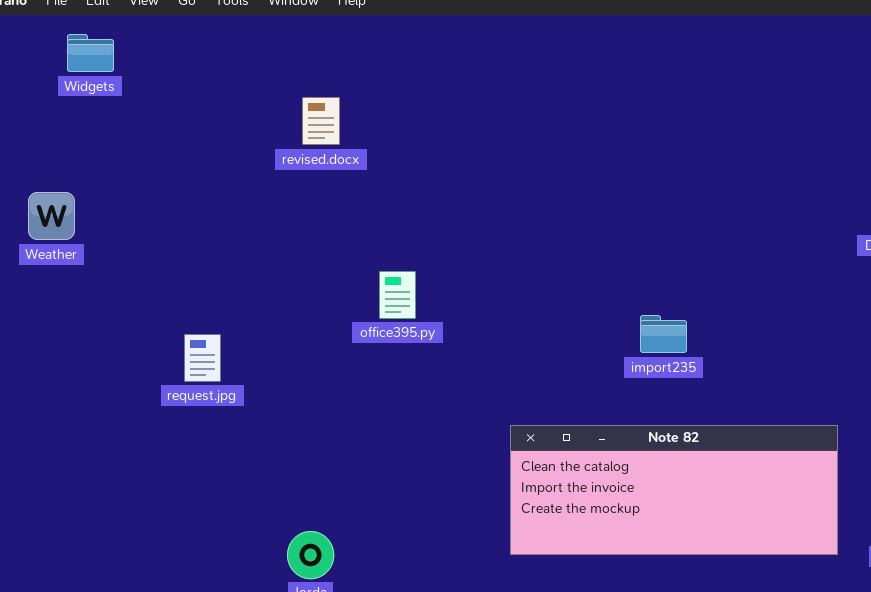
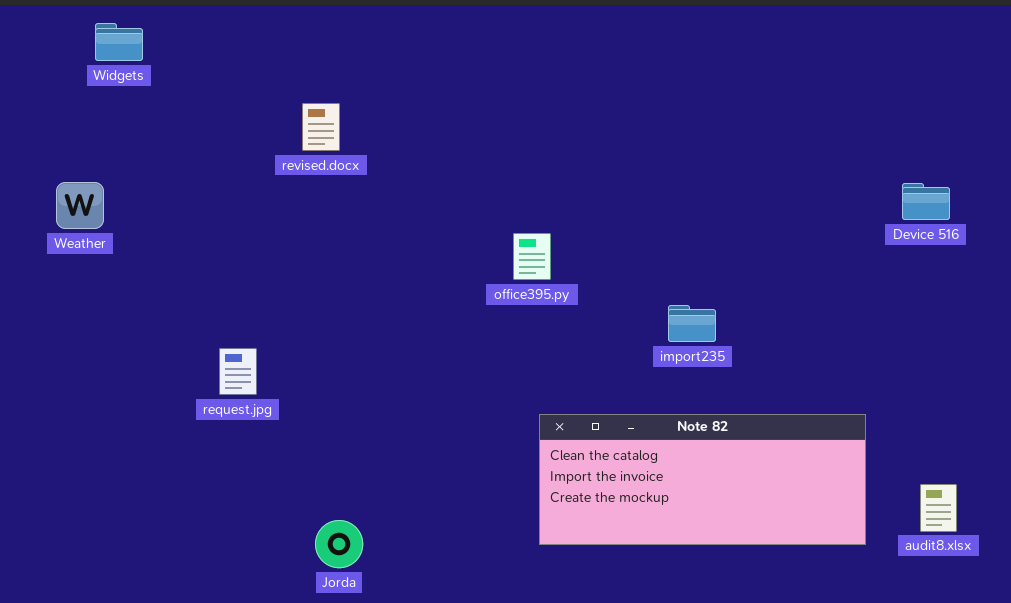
revised.docx: [302,97,340,145] -> [302,103,340,151], moved
office395.py: [379,271,416,319] -> [513,233,551,280], moved
request.jpg: [184,334,221,382] -> [219,348,257,395], moved

